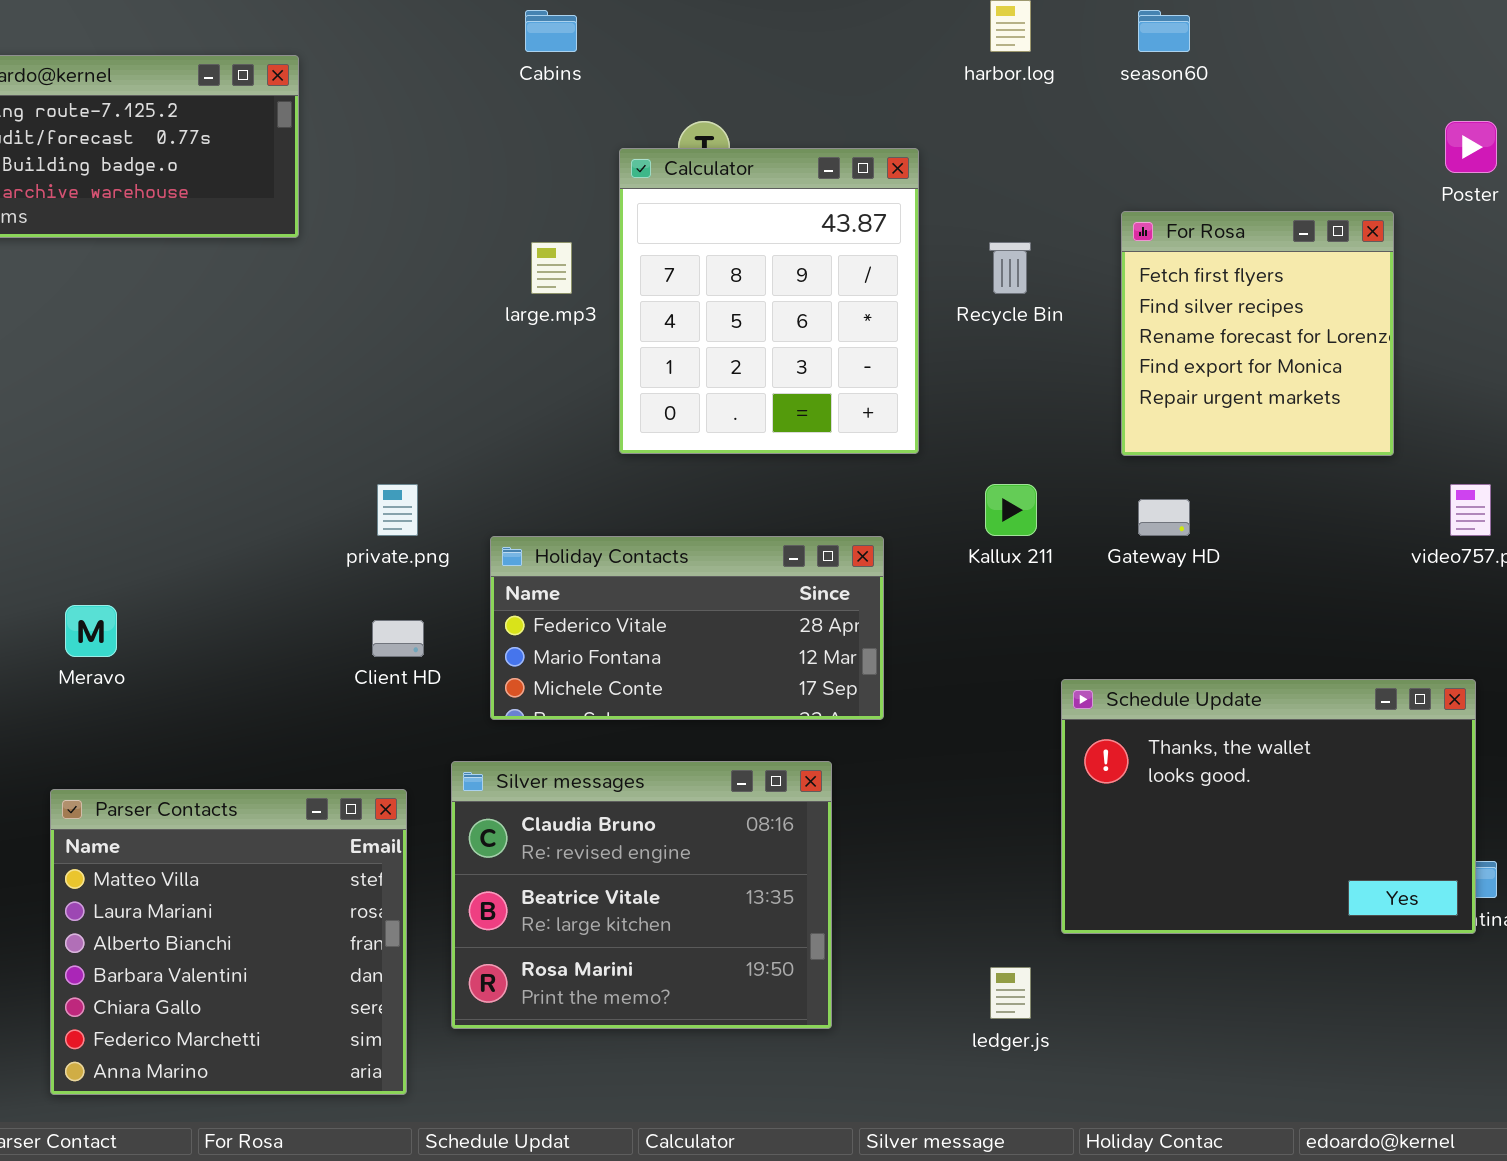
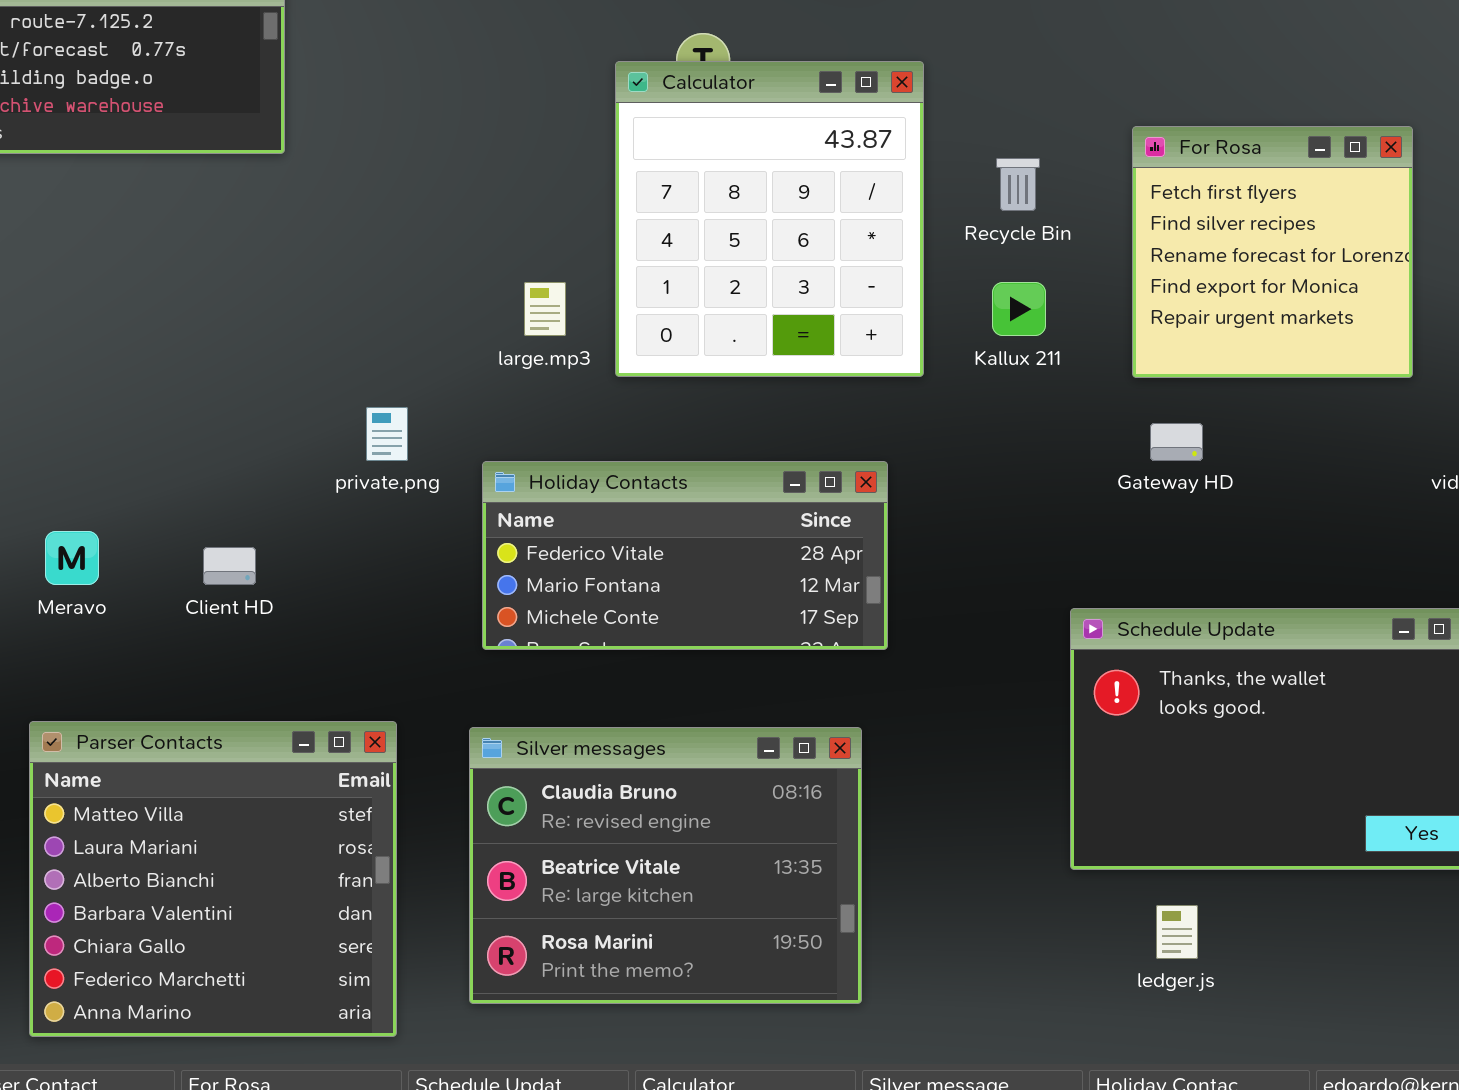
large.mp3: [531,242,572,294] -> [524,282,566,336], moved
Kallux 211: [985,484,1037,536] -> [992,282,1046,336], moved
Client HD: [372,620,424,657] -> [203,547,256,585], moved
Silver messages: [451,761,832,1029] -> [469,727,862,1004], moved
ledger.js: [990,967,1031,1019] -> [1156,905,1198,959], moved

